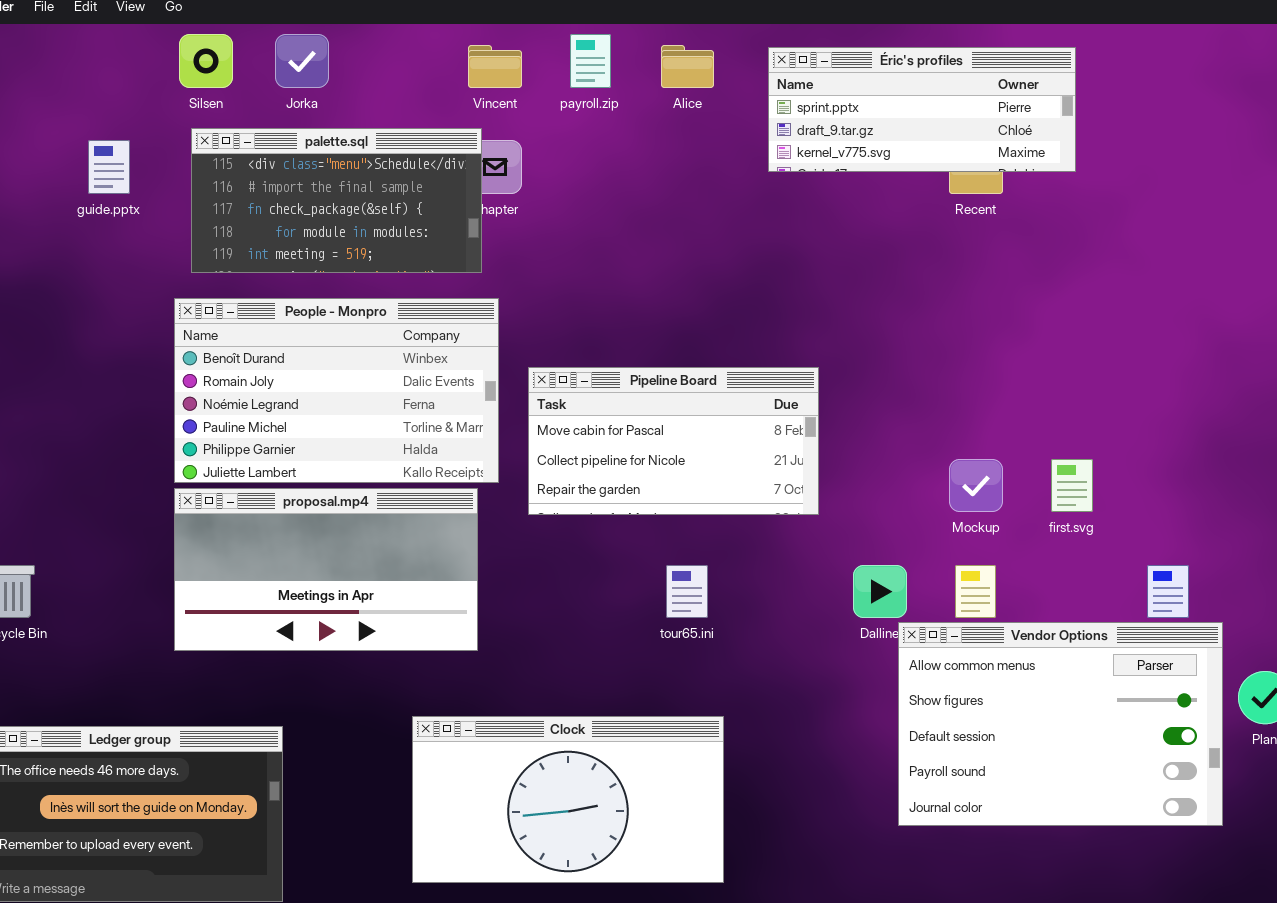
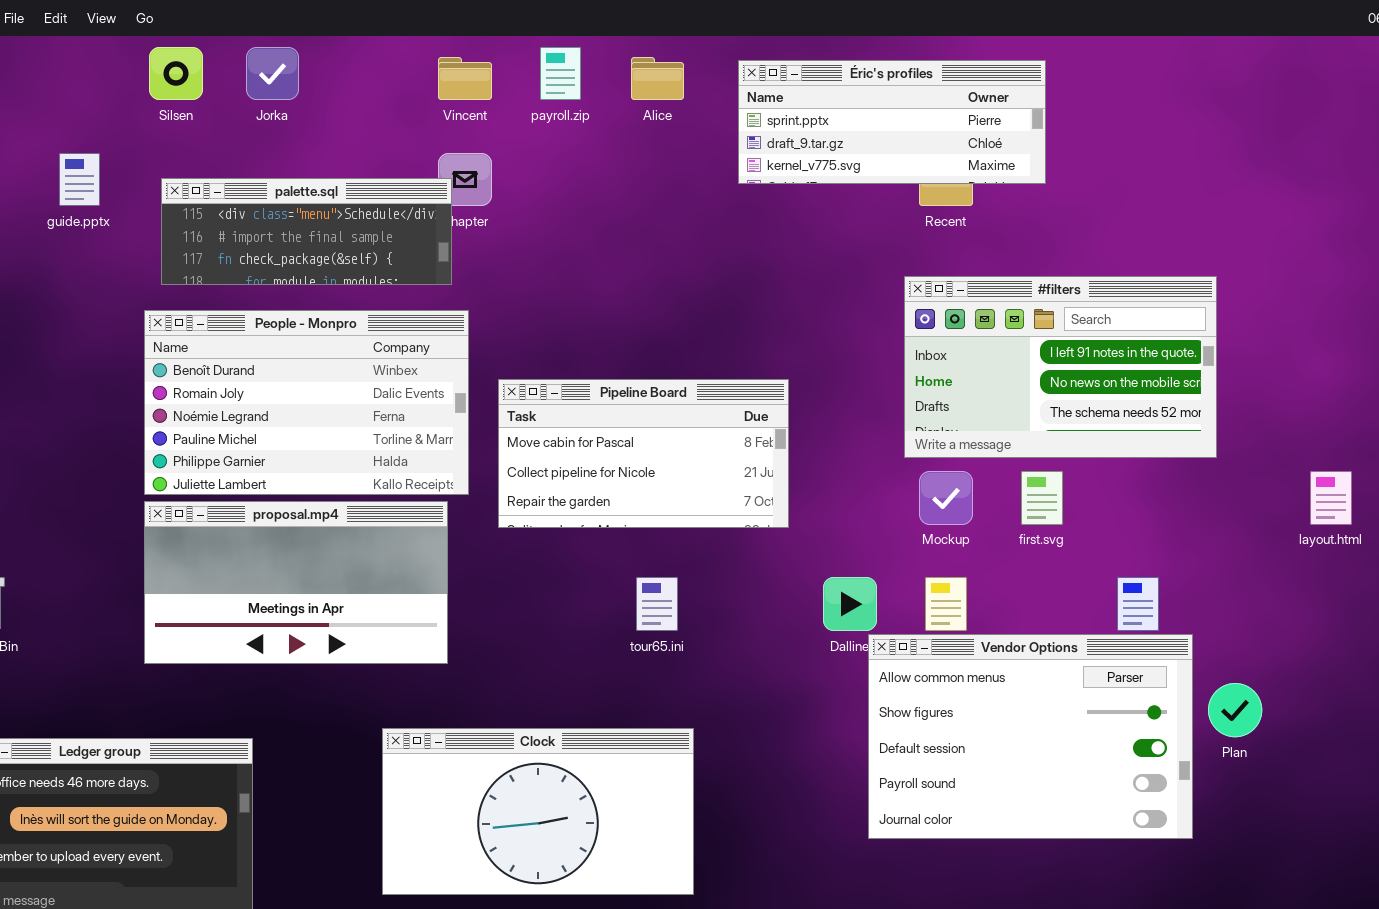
palette.sql: [191,128,482,273] -> [161,178,452,285], resized
#filters: none -> [904,276,1217,458], opened

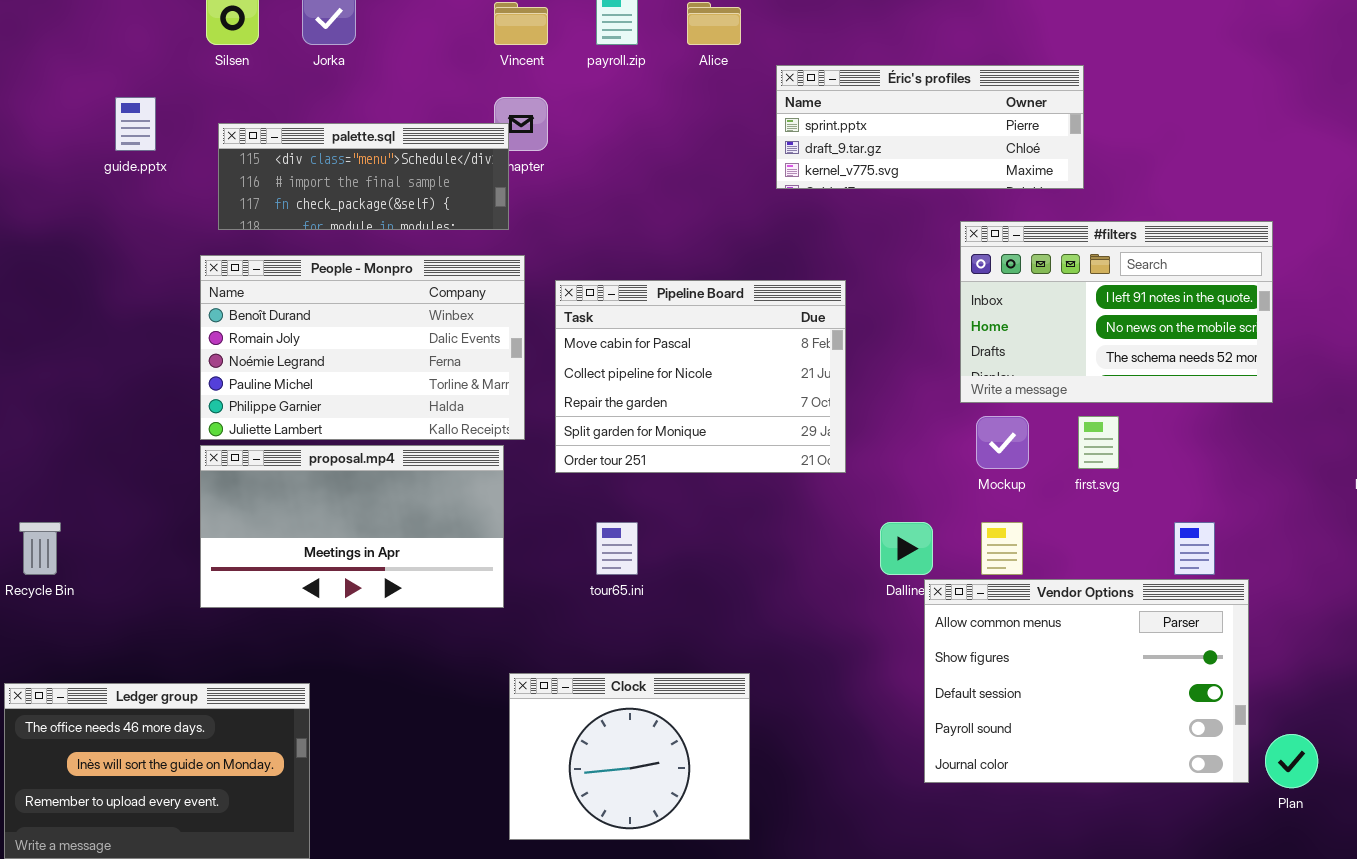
Éric's profiles: [738,60,1046,184] -> [776,65,1084,189], moved
Pipeline Board: [498,379,789,528] -> [555,280,846,473], resized
tour65.ini: [636,577,678,631] -> [596,522,638,575], moved
Plan: [1208,683,1262,737] -> [1265,734,1318,788], moved
Clock: [382,728,694,895] -> [509,673,750,840], resized

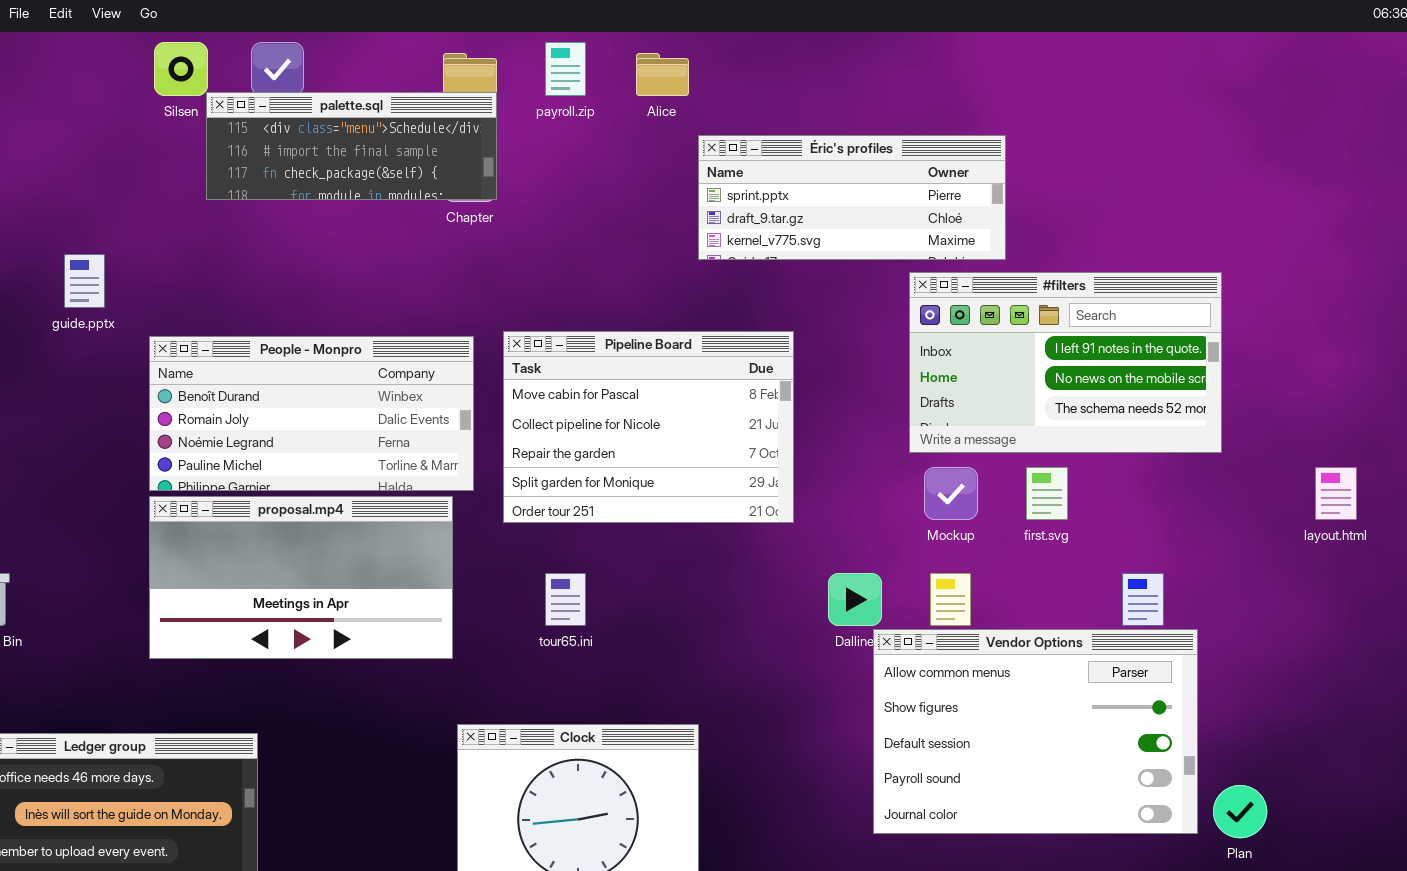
Éric's profiles: [776,65,1084,189] -> [698,135,1006,260], moved
guide.pptx: [115,97,156,151] -> [64,254,105,308], moved
palette.sql: [218,123,509,230] -> [206,92,497,200], moved
People - Monpro: [200,255,525,440] -> [149,336,474,491], resized

